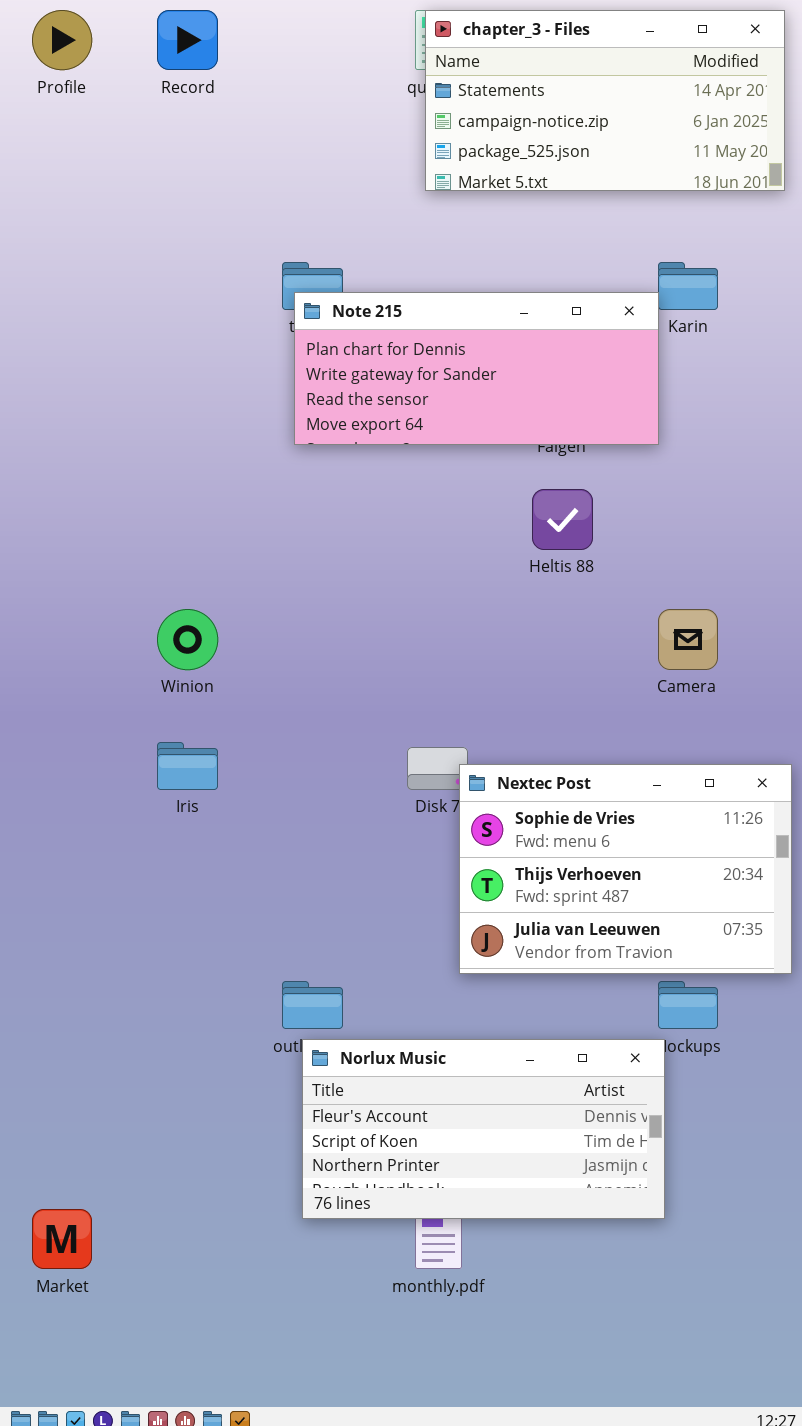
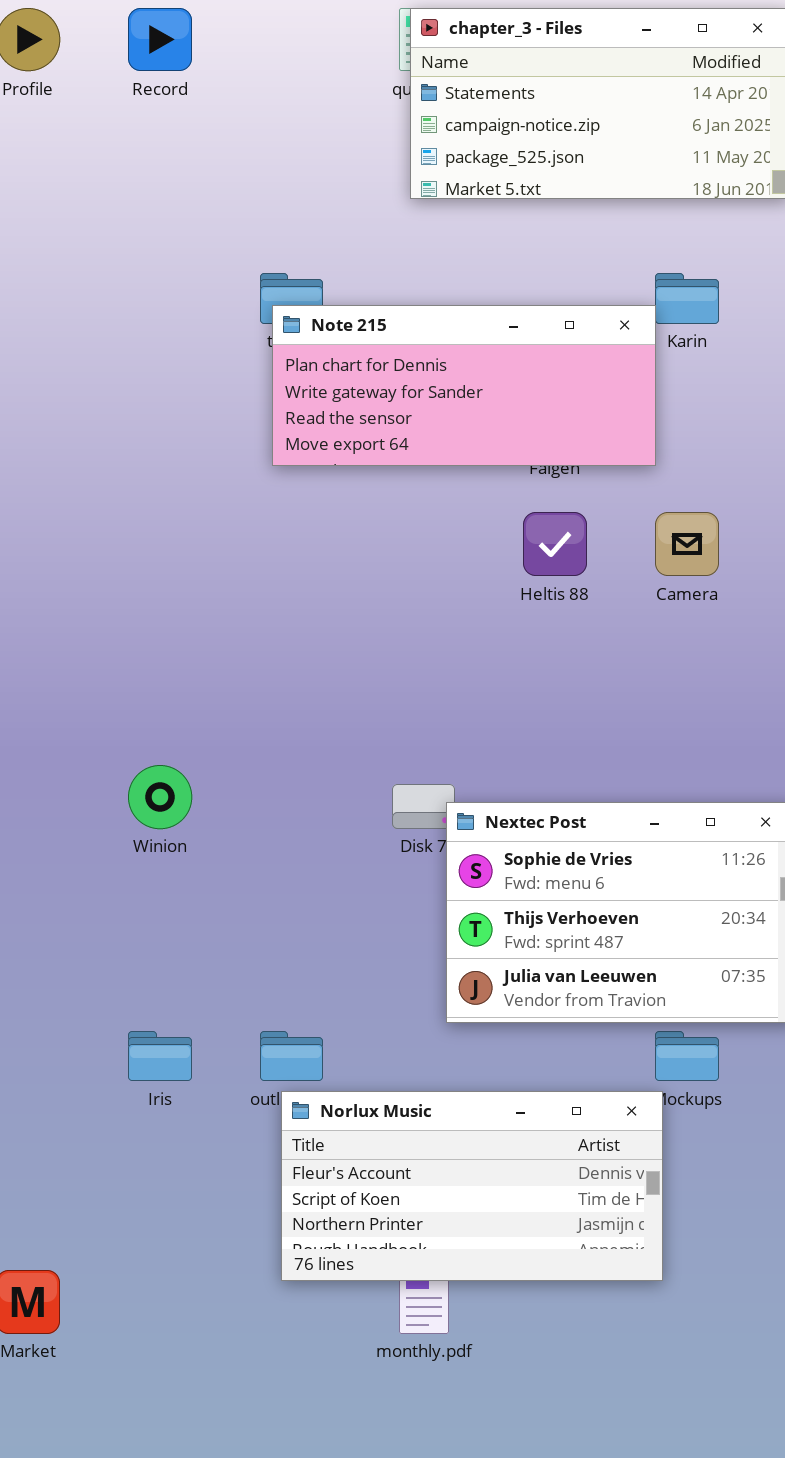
Winion: [157,609,218,670] -> [128,765,192,829], moved
Camera: [658,609,718,670] -> [655,512,719,576], moved
Iris: [157,742,218,790] -> [128,1031,192,1081], moved

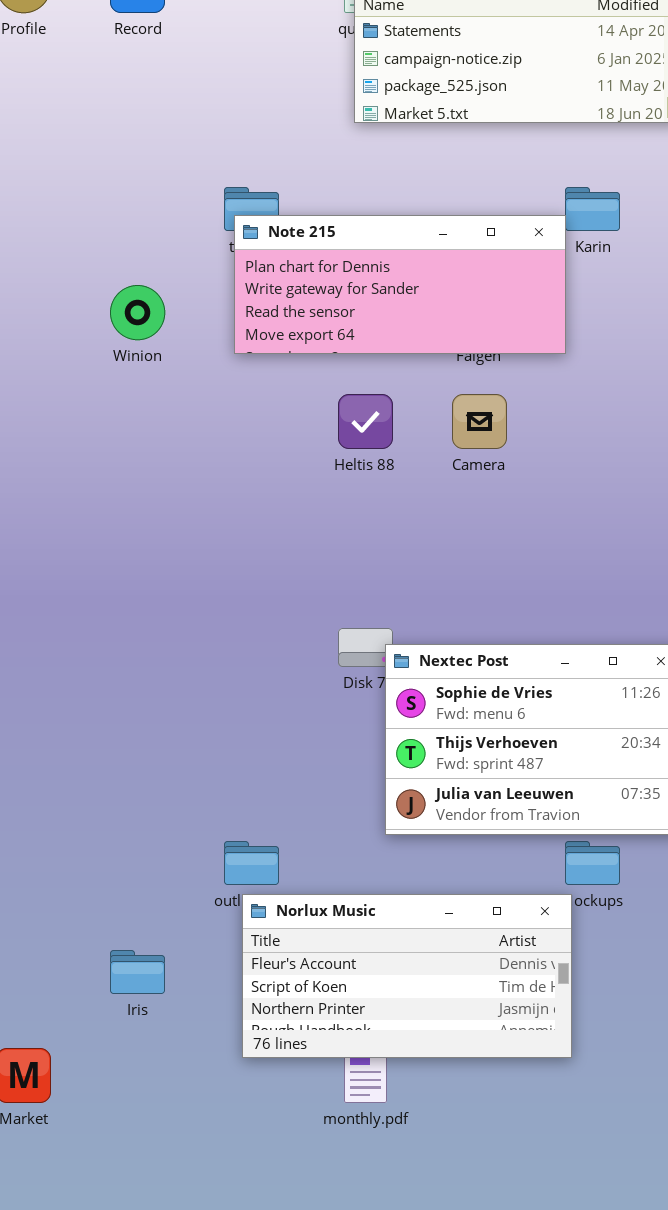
Heltis 88: [523,512,587,576] -> [338,394,393,449], moved
Camera: [655,512,719,576] -> [452,394,507,449], moved
Winion: [128,765,192,829] -> [110,285,165,340], moved
Iris: [128,1031,192,1081] -> [110,950,165,994], moved

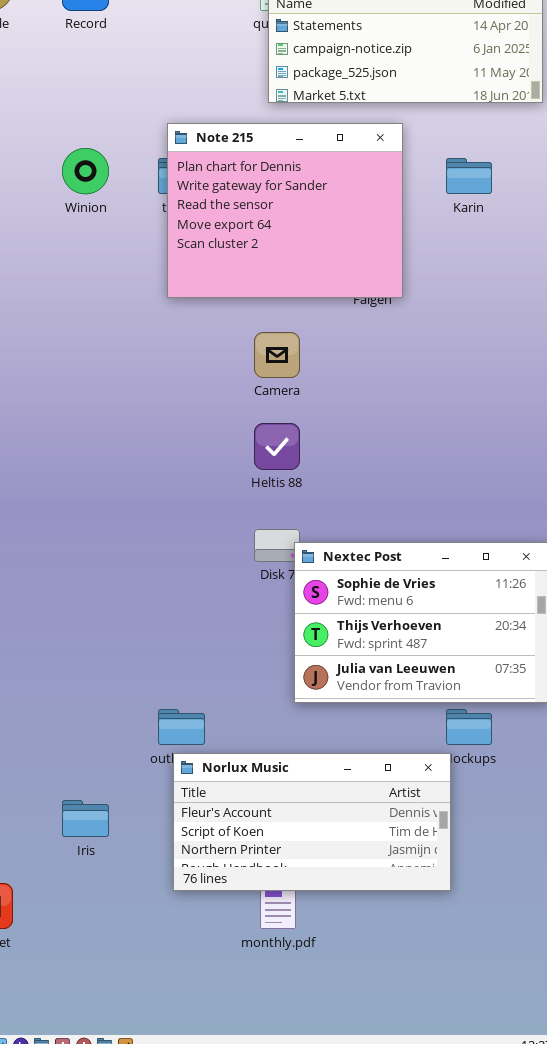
Note 215: [234,215,566,354] -> [167,123,403,298], resized
Winion: [110,285,165,340] -> [62,148,109,194], moved
Heltis 88: [338,394,393,449] -> [254,423,300,470], moved
Camera: [452,394,507,449] -> [254,332,300,378], moved

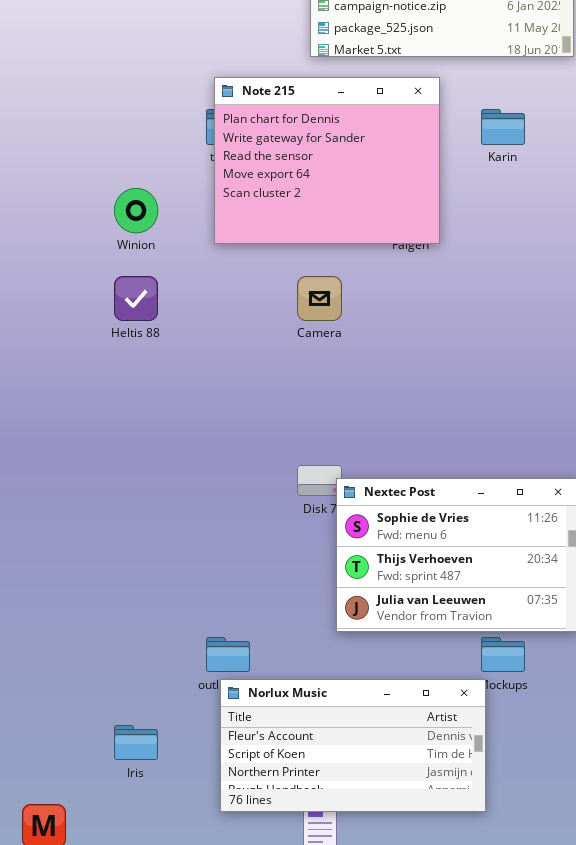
Winion: [62,148,109,194] -> [114,188,158,233], moved
Heltis 88: [254,423,300,470] -> [114,276,158,321], moved

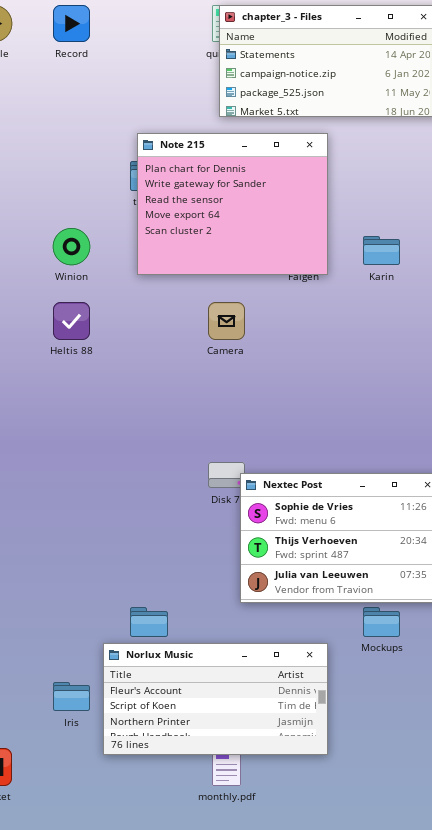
Karin: [481,109,525,145] -> [363,236,400,265], moved
Norlux Music: [220,679,486,812] -> [103,643,328,755], moved

